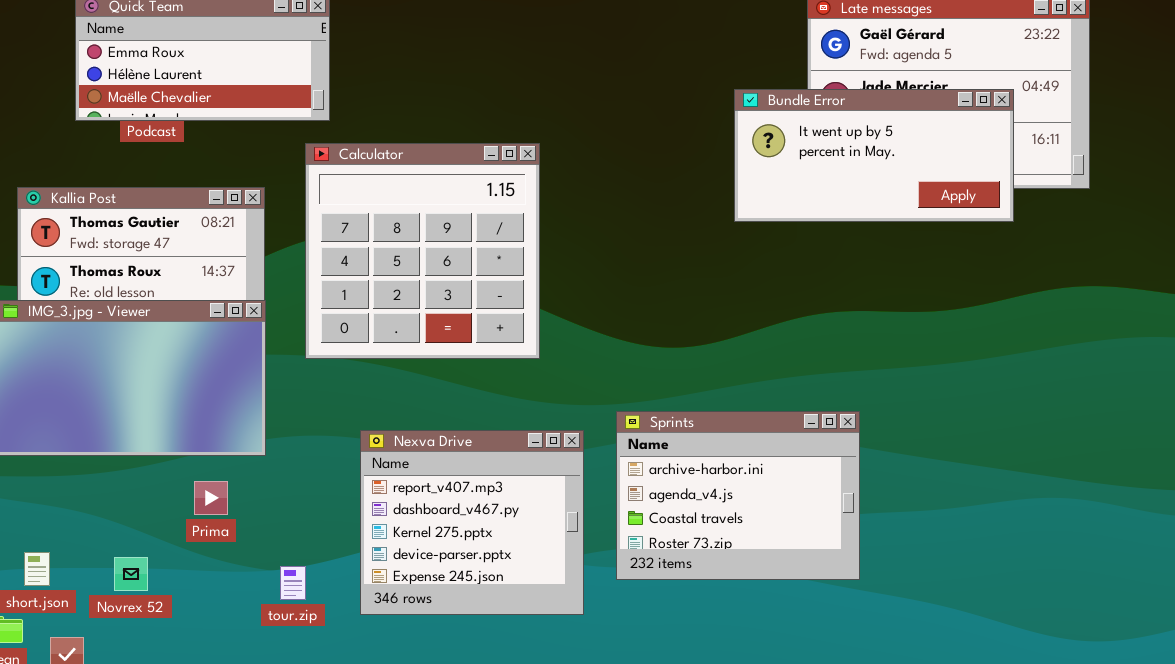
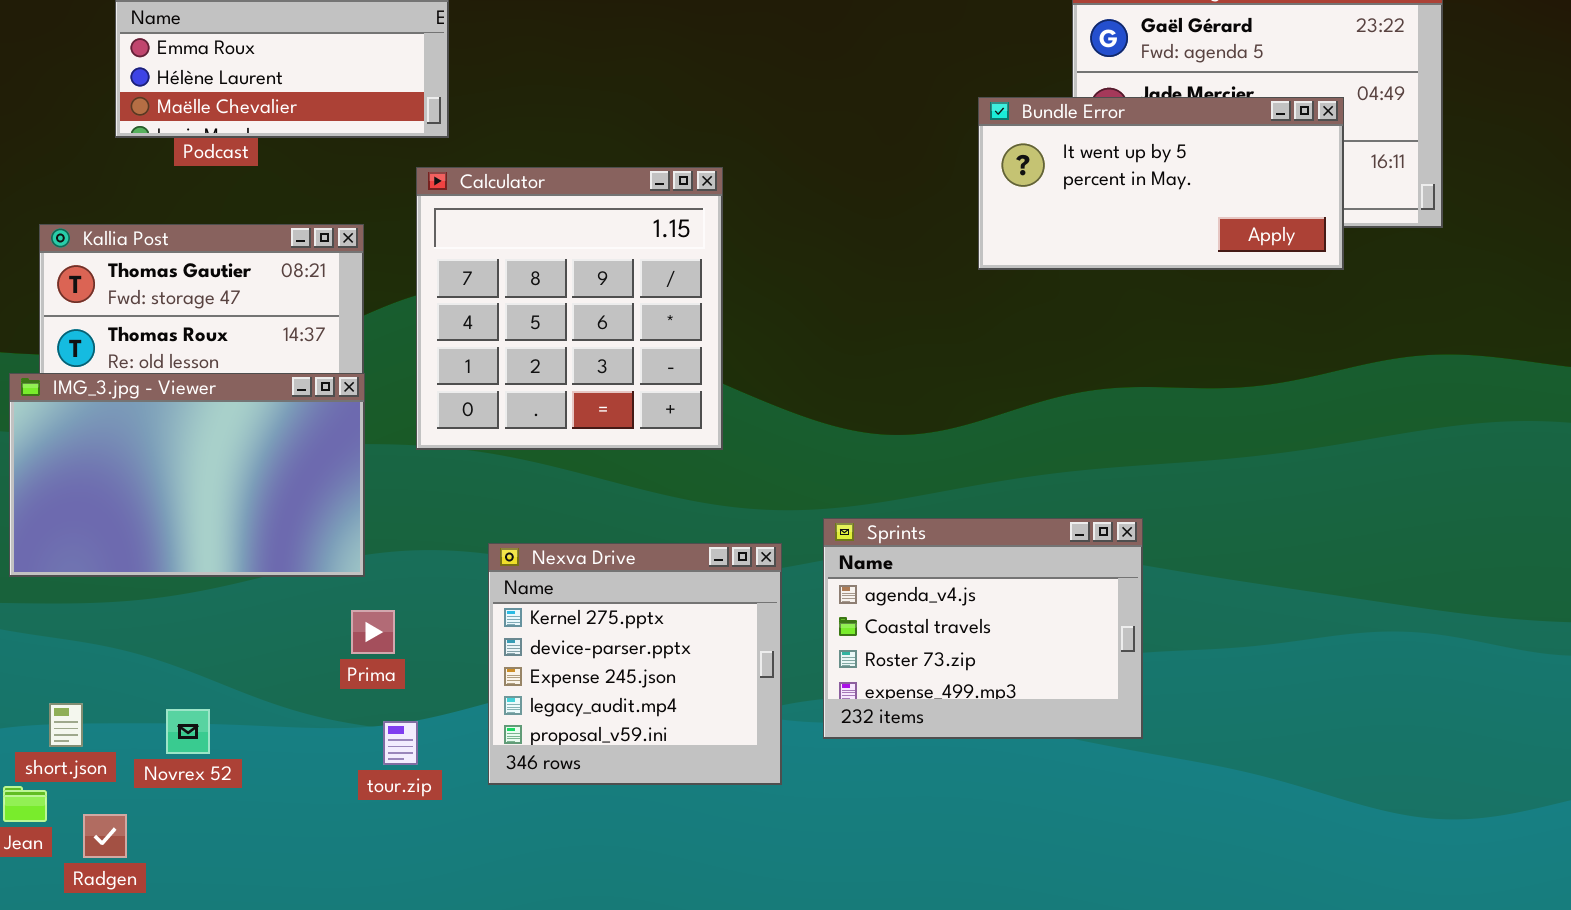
Sprints: [616,411,860,580] -> [823,518,1143,739], scrolled down 1 row
Nexva Drive: [360,430,584,615] -> [488,543,782,785], scrolled down 2 rows
Prima: [194,481,228,515] -> [351,610,395,654], moved

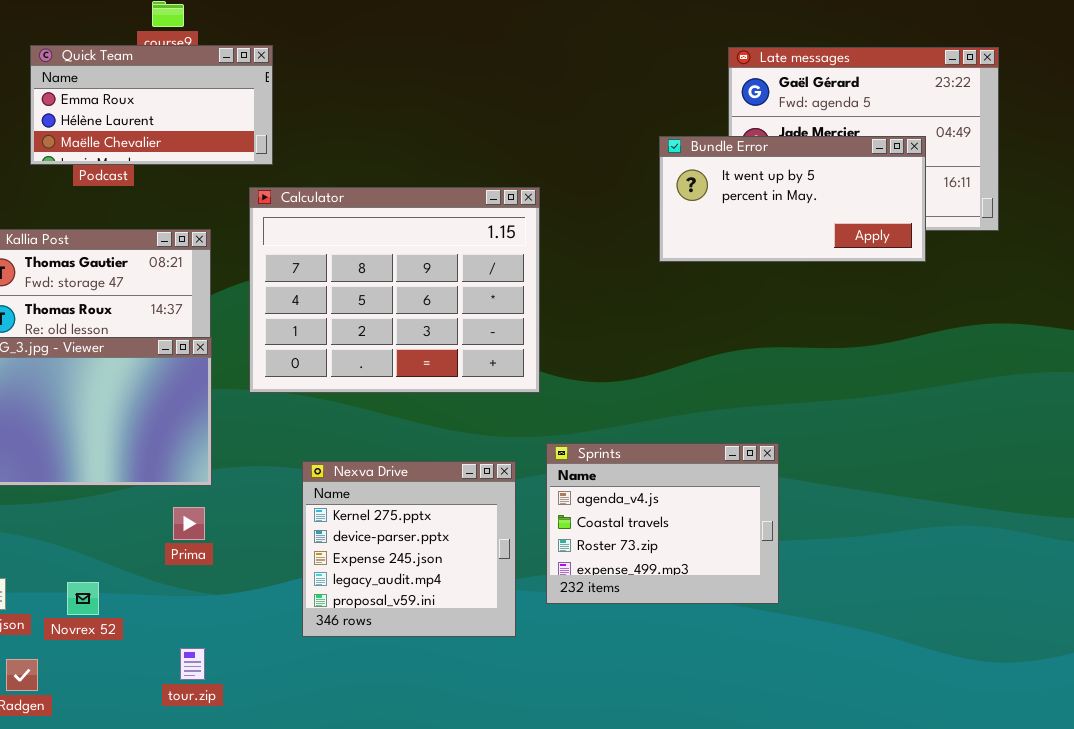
Calculator: [416,167,723,450] -> [249,187,540,393], resized
Prima: [351,610,395,654] -> [173,507,205,540], moved
tour.zip: [383,721,418,765] -> [180,648,205,680], moved

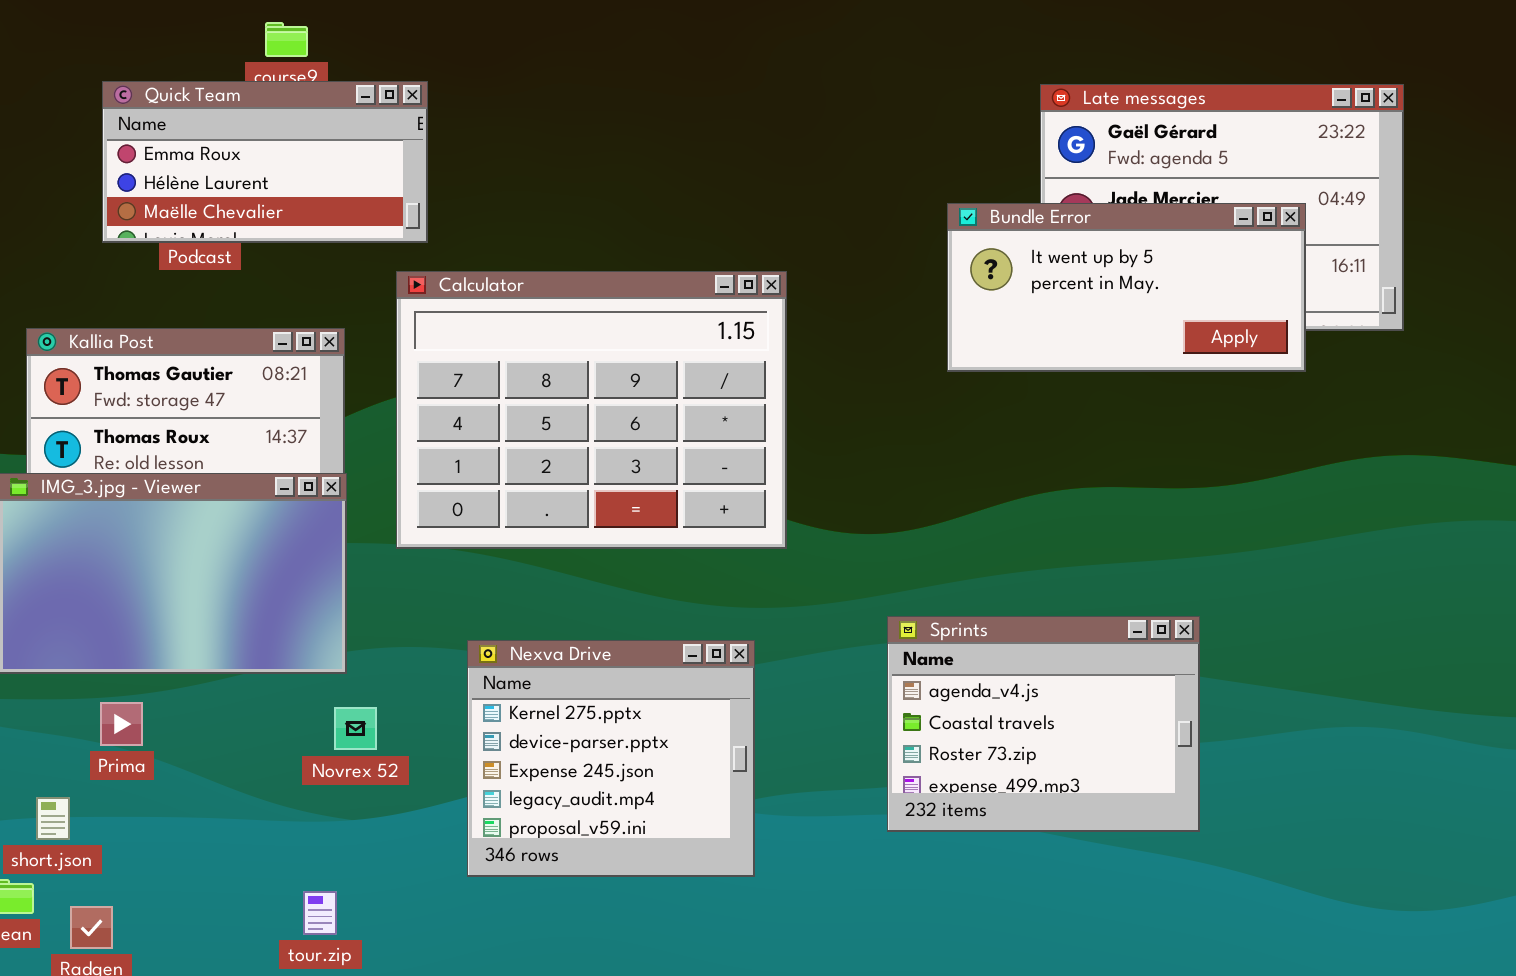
Sprints: [546,443,779,604] -> [887,616,1200,832], moved
Prima: [173,507,205,540] -> [100,702,143,746], moved
Novrex 52: [67,582,99,615] -> [334,707,377,750], moved

